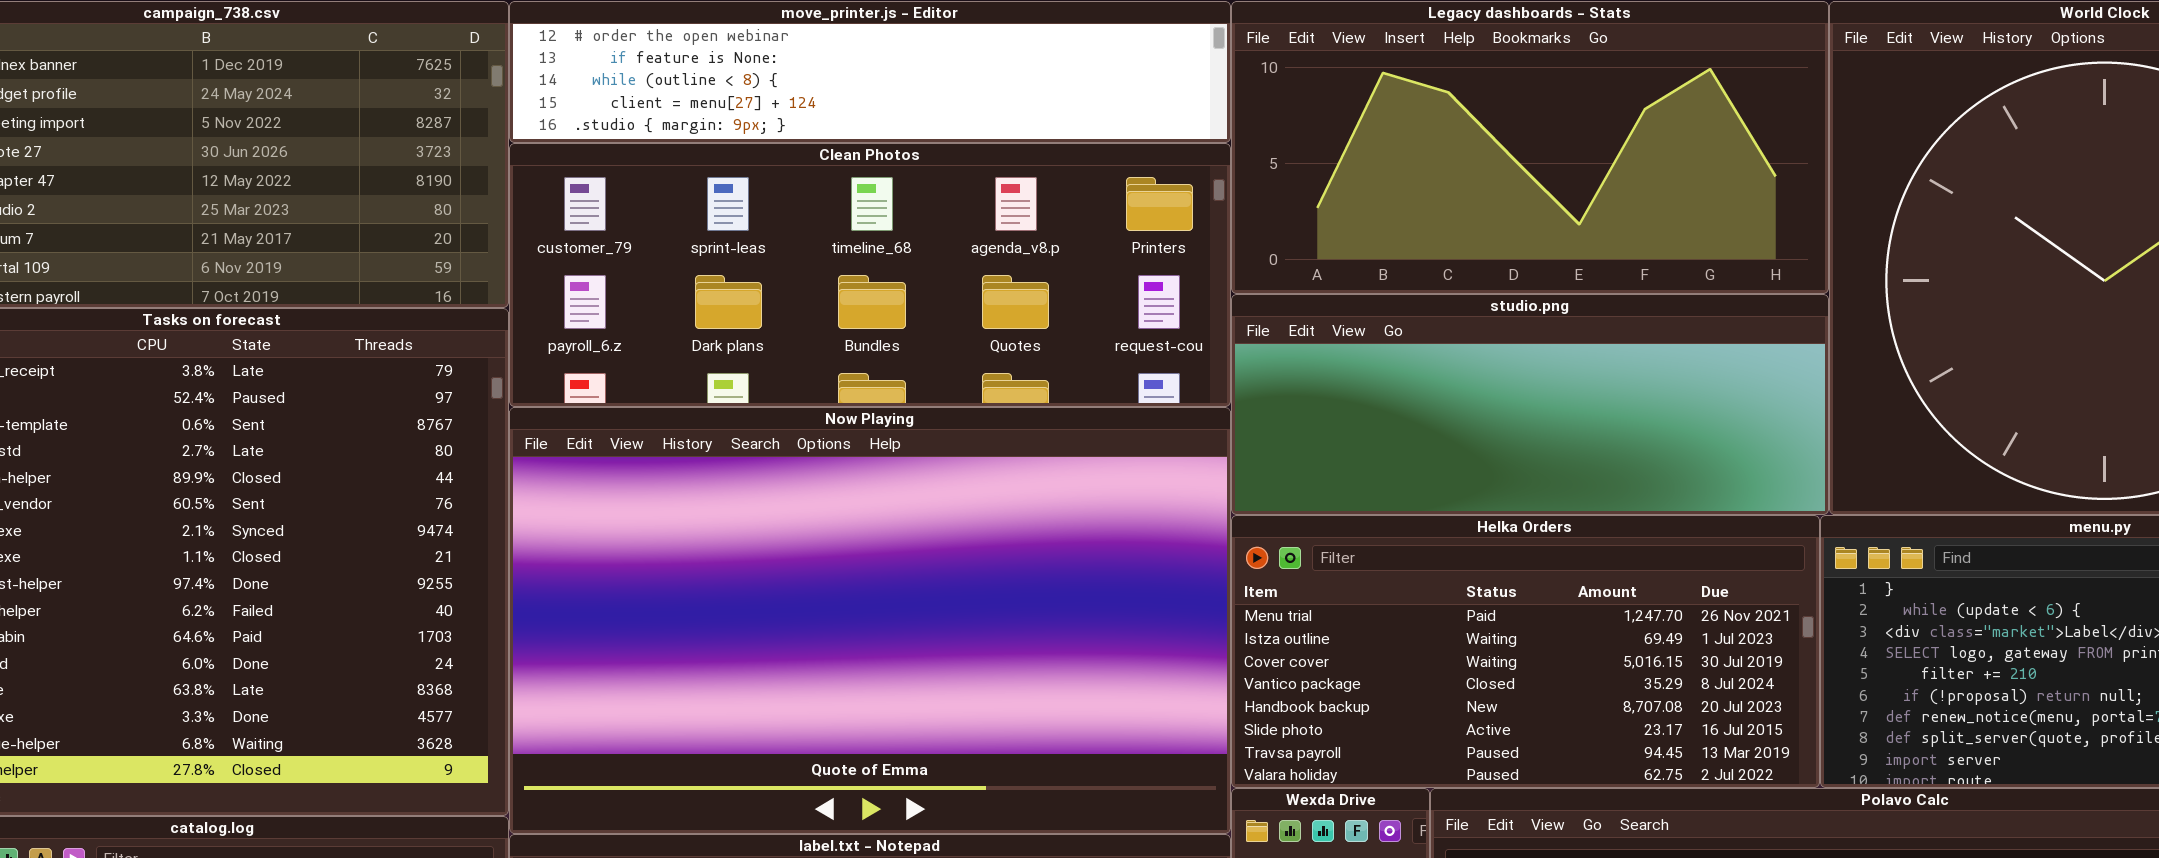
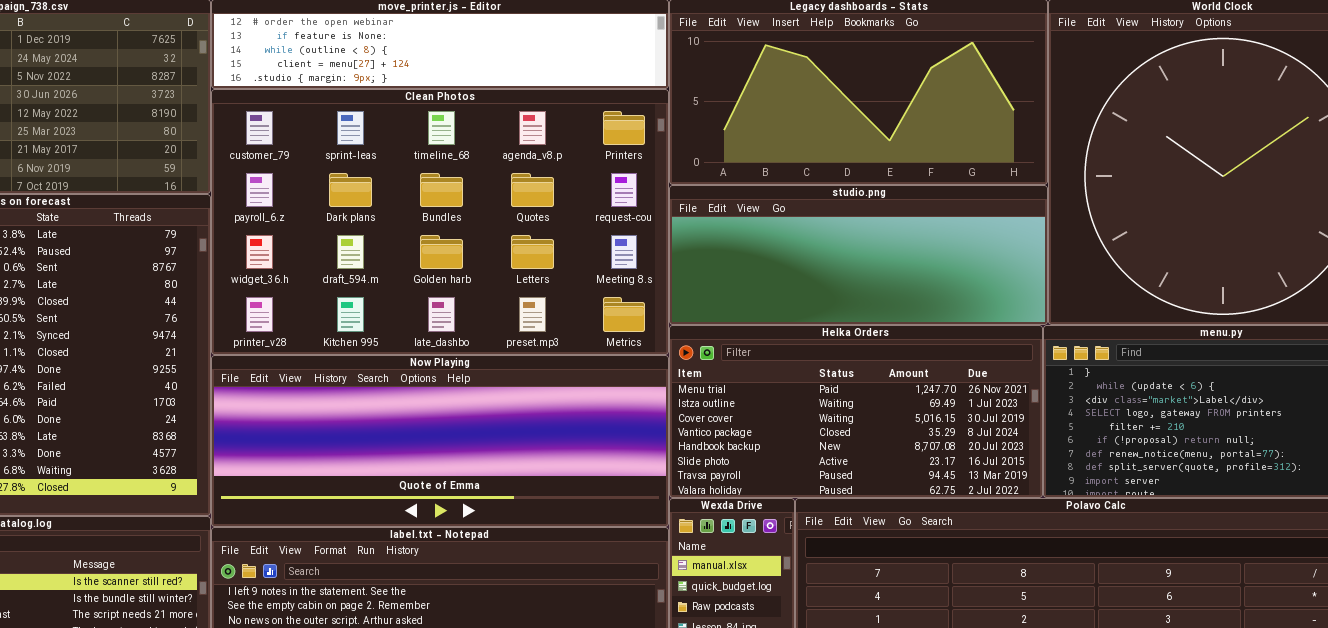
Clean Photos: [509,143,1231,407] -> [211,89,669,355], resized
Now Playing: [509,407,1231,834] -> [211,355,669,527], resized

